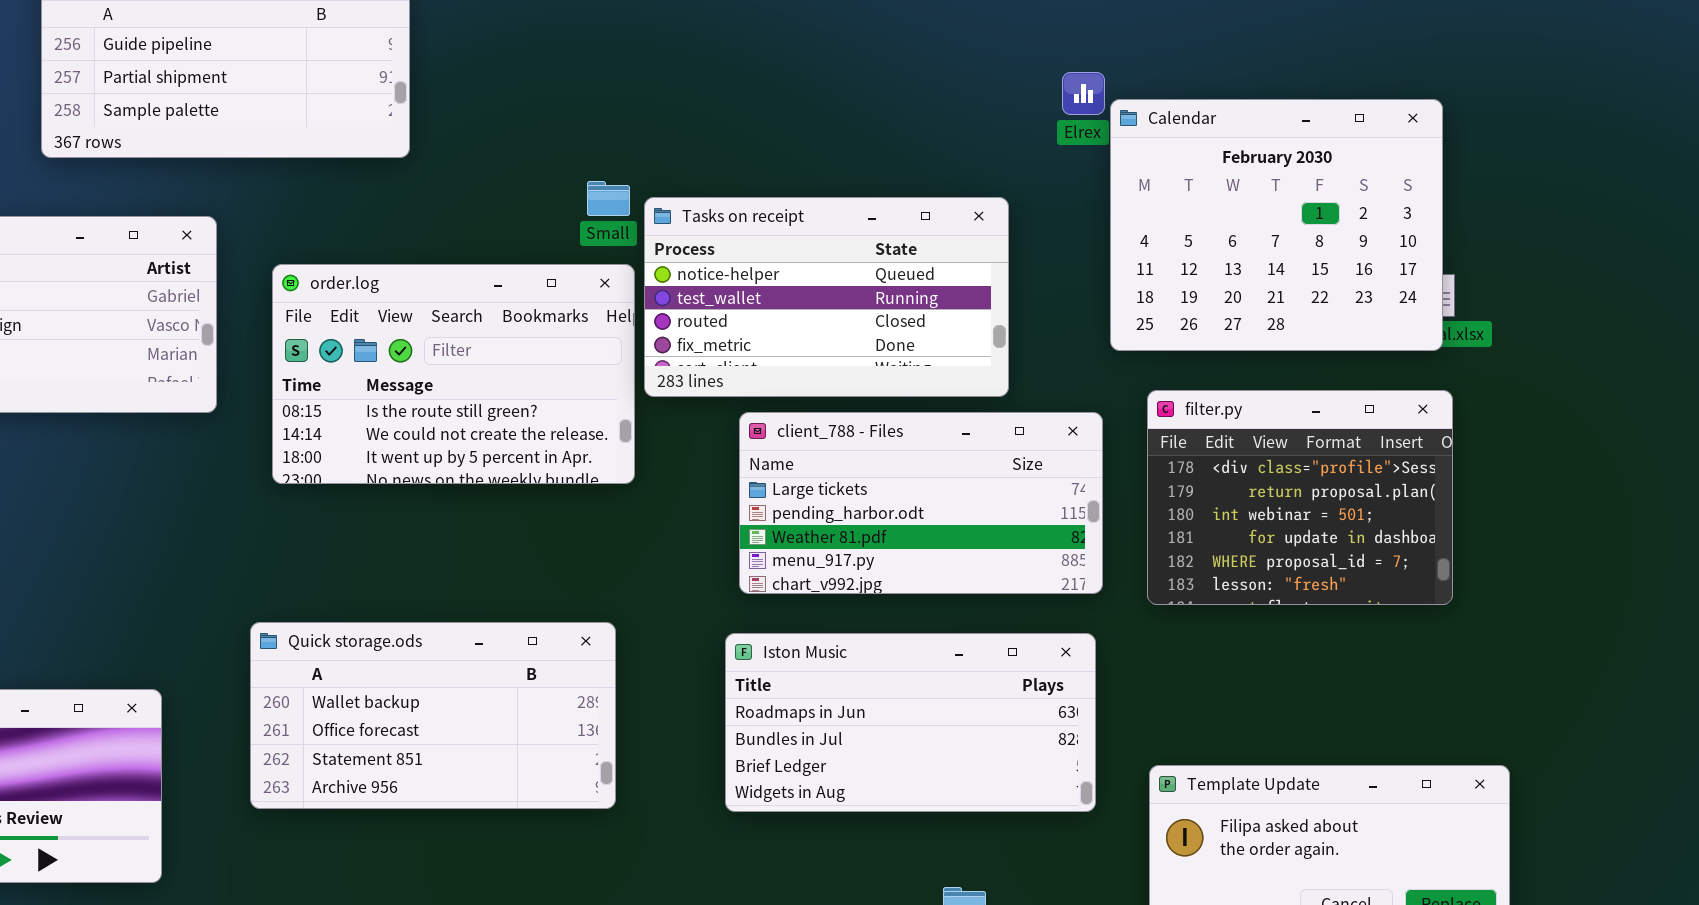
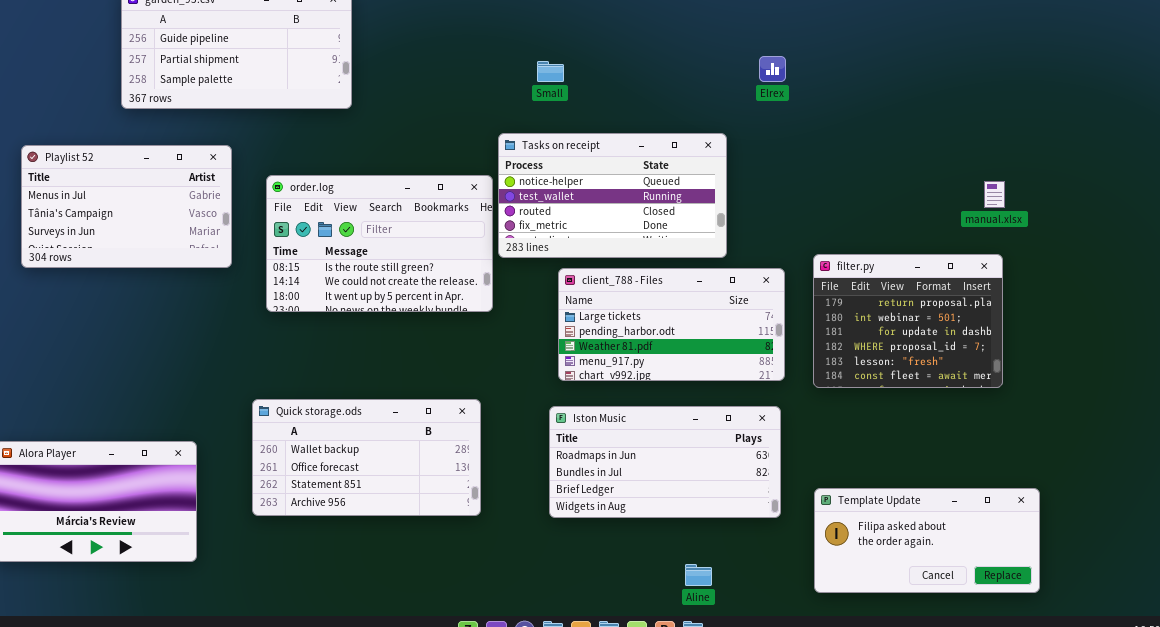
Calendar: [1110,99,1443,351] -> none, closed
Small: [587,181,630,216] -> [537,61,564,82], moved
filter.py: [1147,390,1453,605] -> [813,254,1003,388], scrolled down 1 row

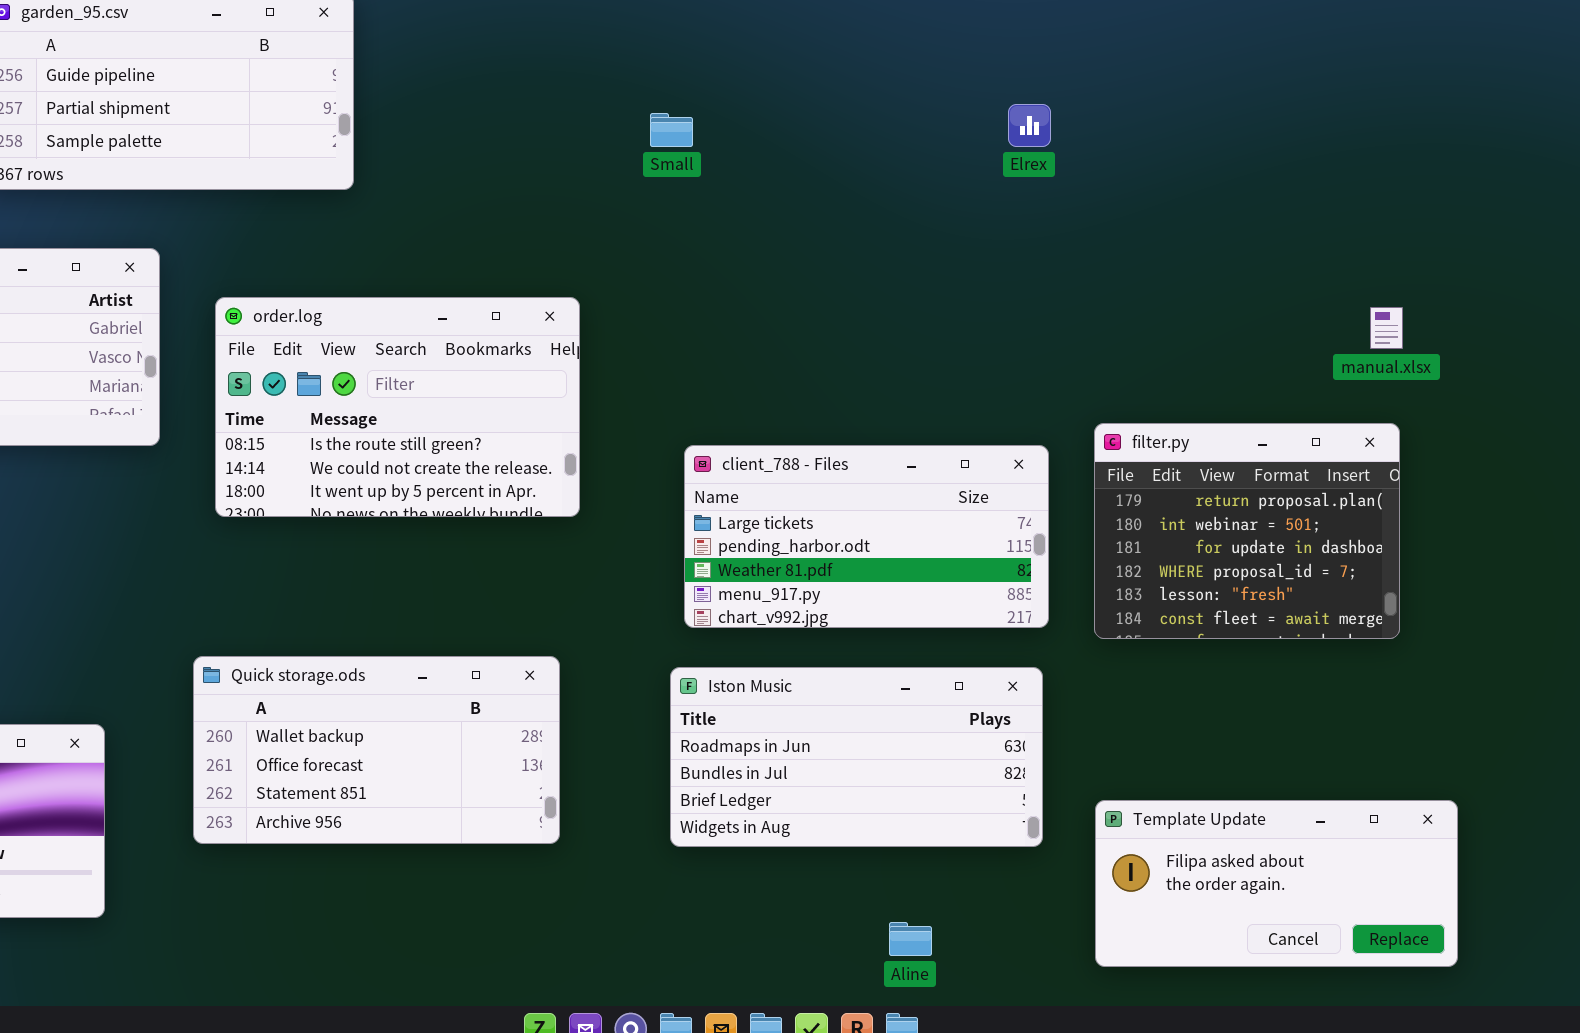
Tasks on receipt: [498,133,727,258] -> none, closed

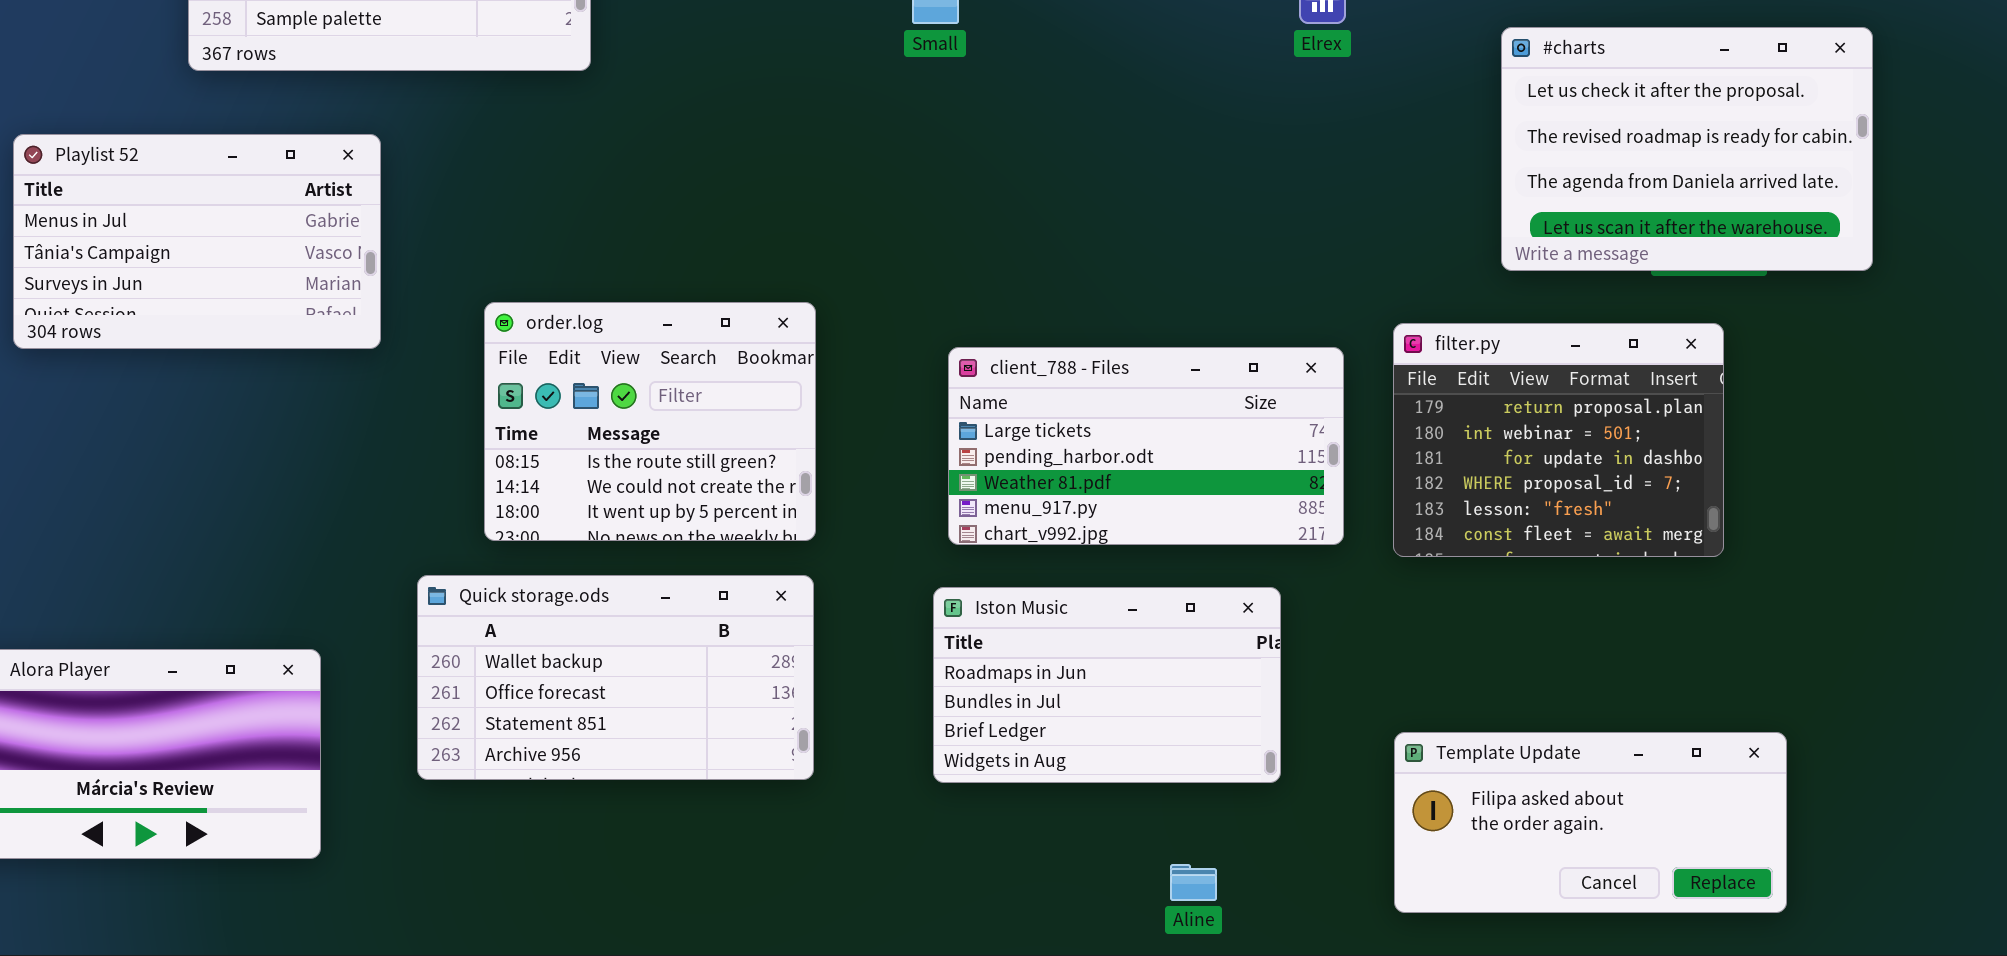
#charts: none -> [1501,27,1873,271], opened
order.log: [215,297,580,517] -> [484,302,816,541], moved, resized
Iston Music: [670,667,1043,847] -> [933,587,1281,783], resized

